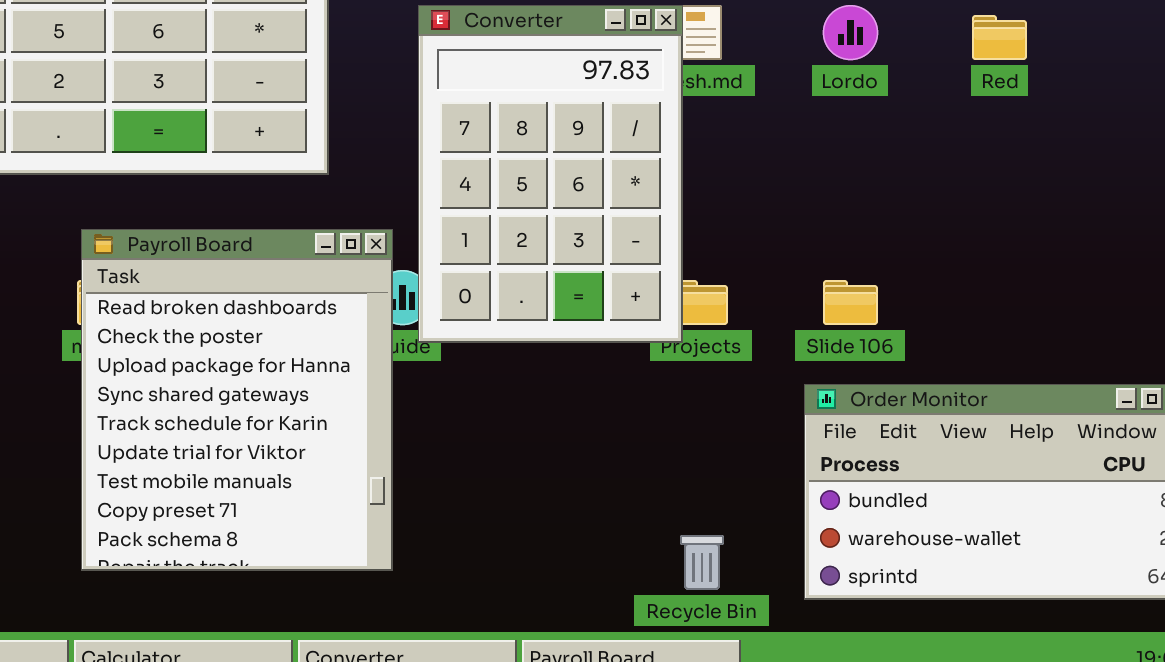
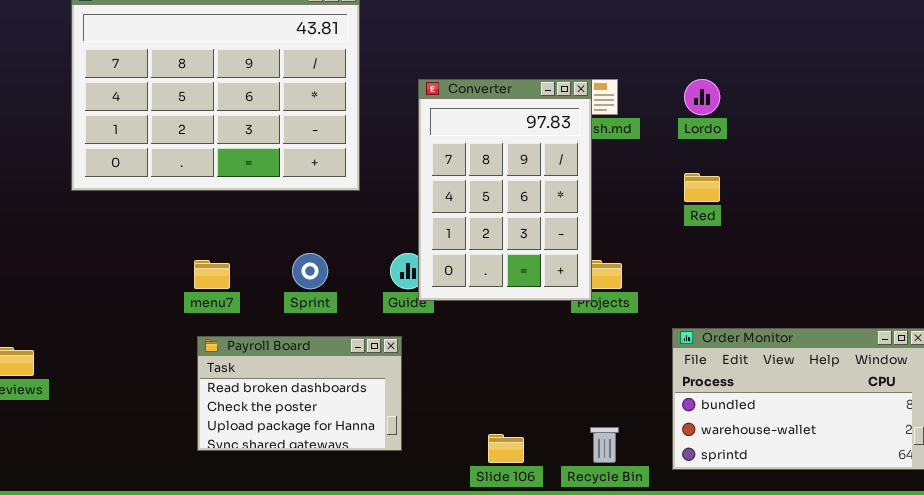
Red: [972,15,1027,60] -> [684,173,720,202], moved
Payroll Board: [81,229,393,571] -> [197,336,402,451], resized
Slide 106: [823,280,878,325] -> [488,434,524,463], moved

